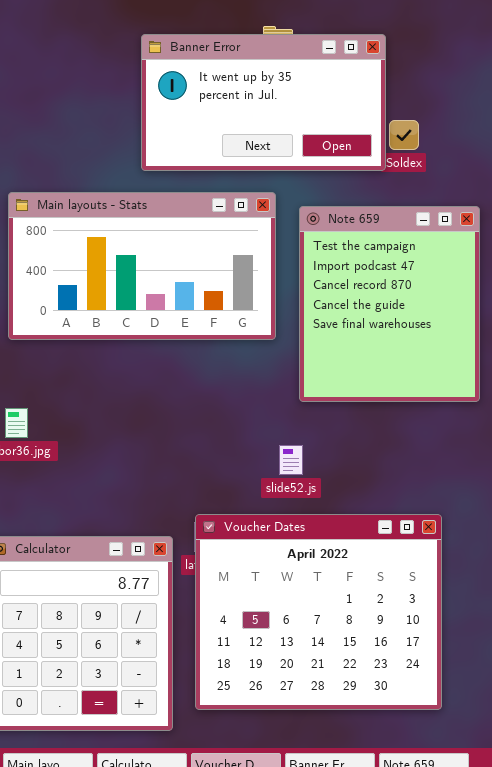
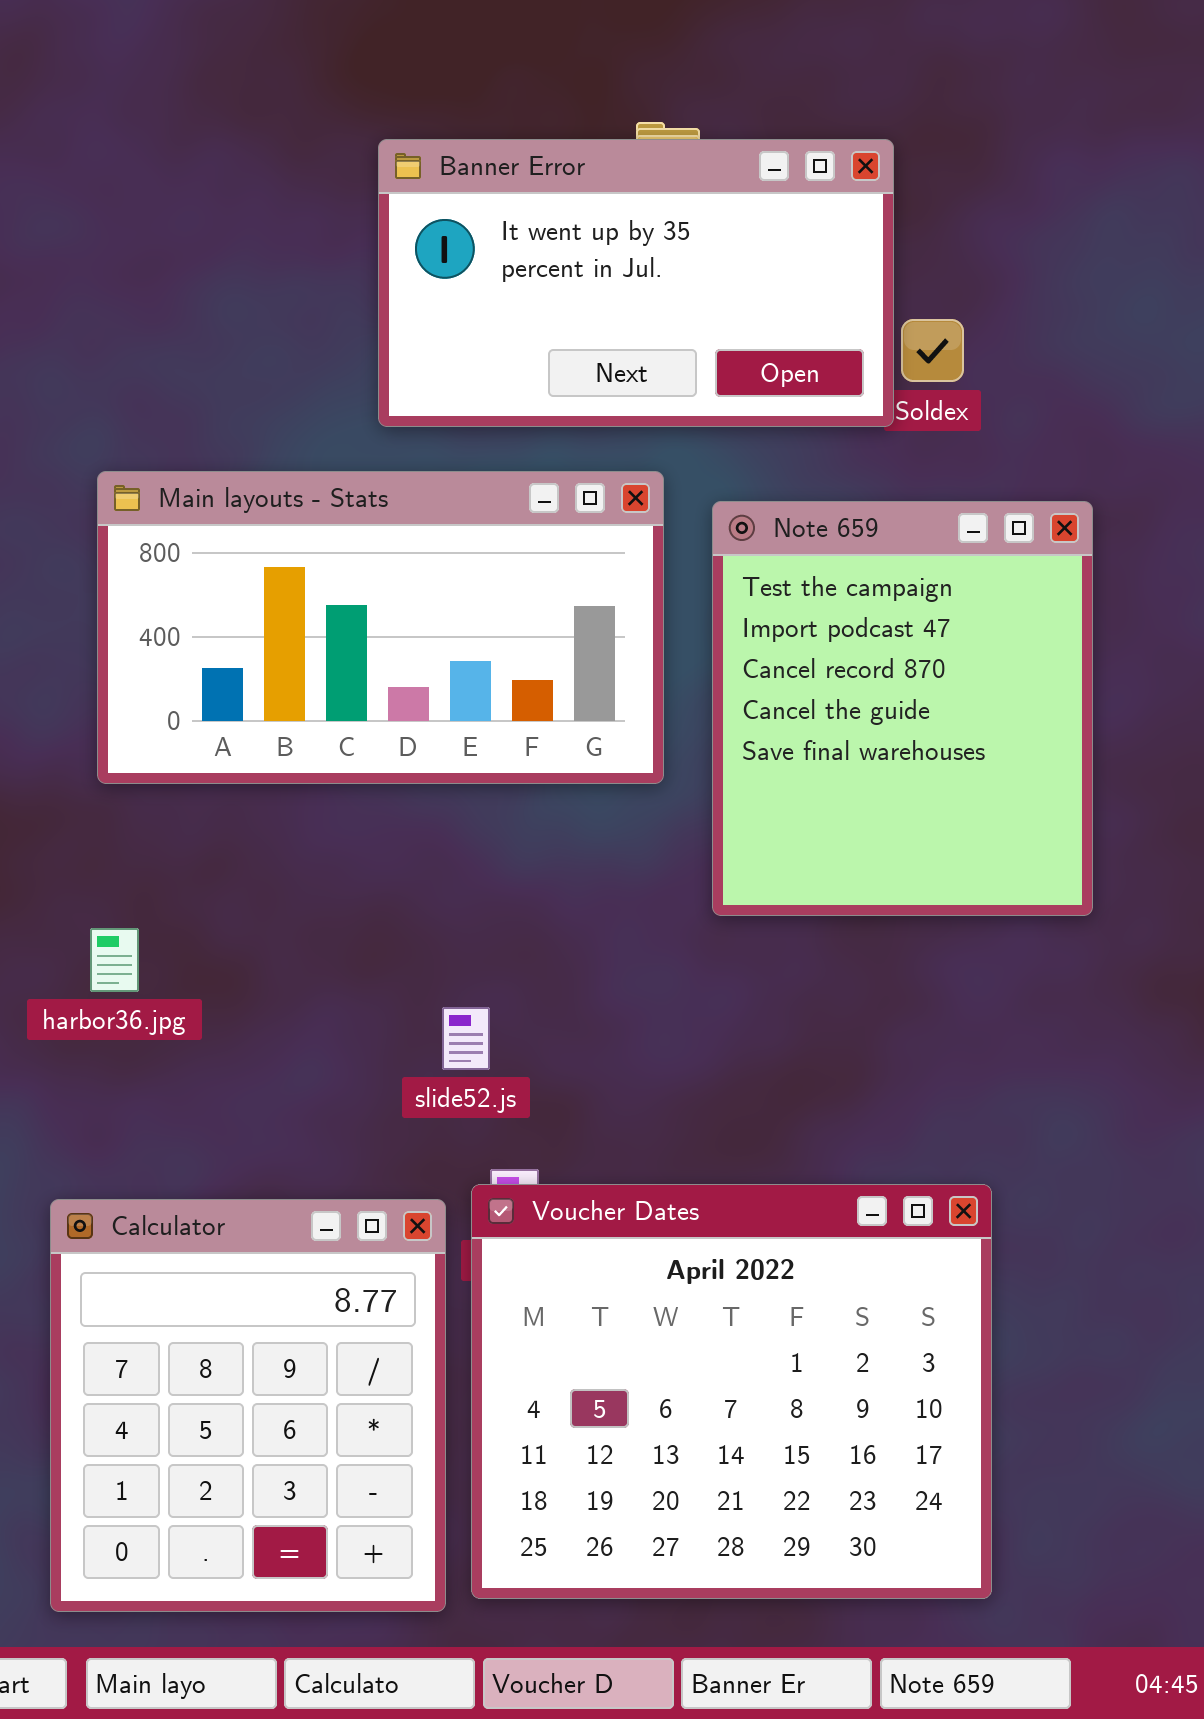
slide52.js: [279,445,303,475] -> [442,1007,490,1070], moved
Voucher Dates: [195,514,442,710] -> [471,1184,992,1599], moved

